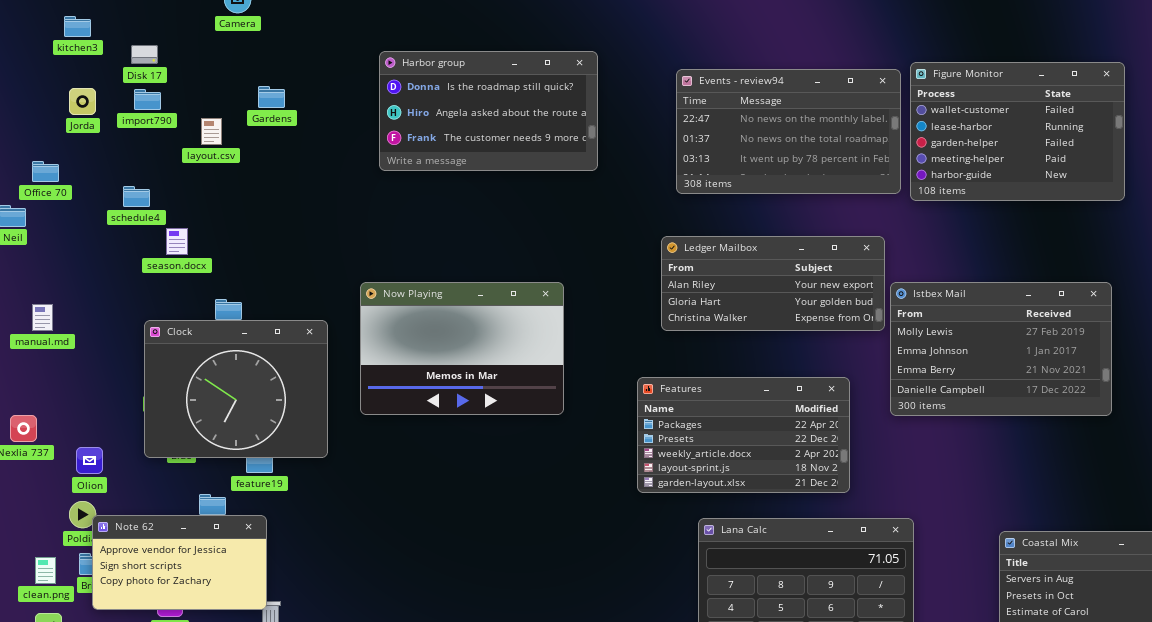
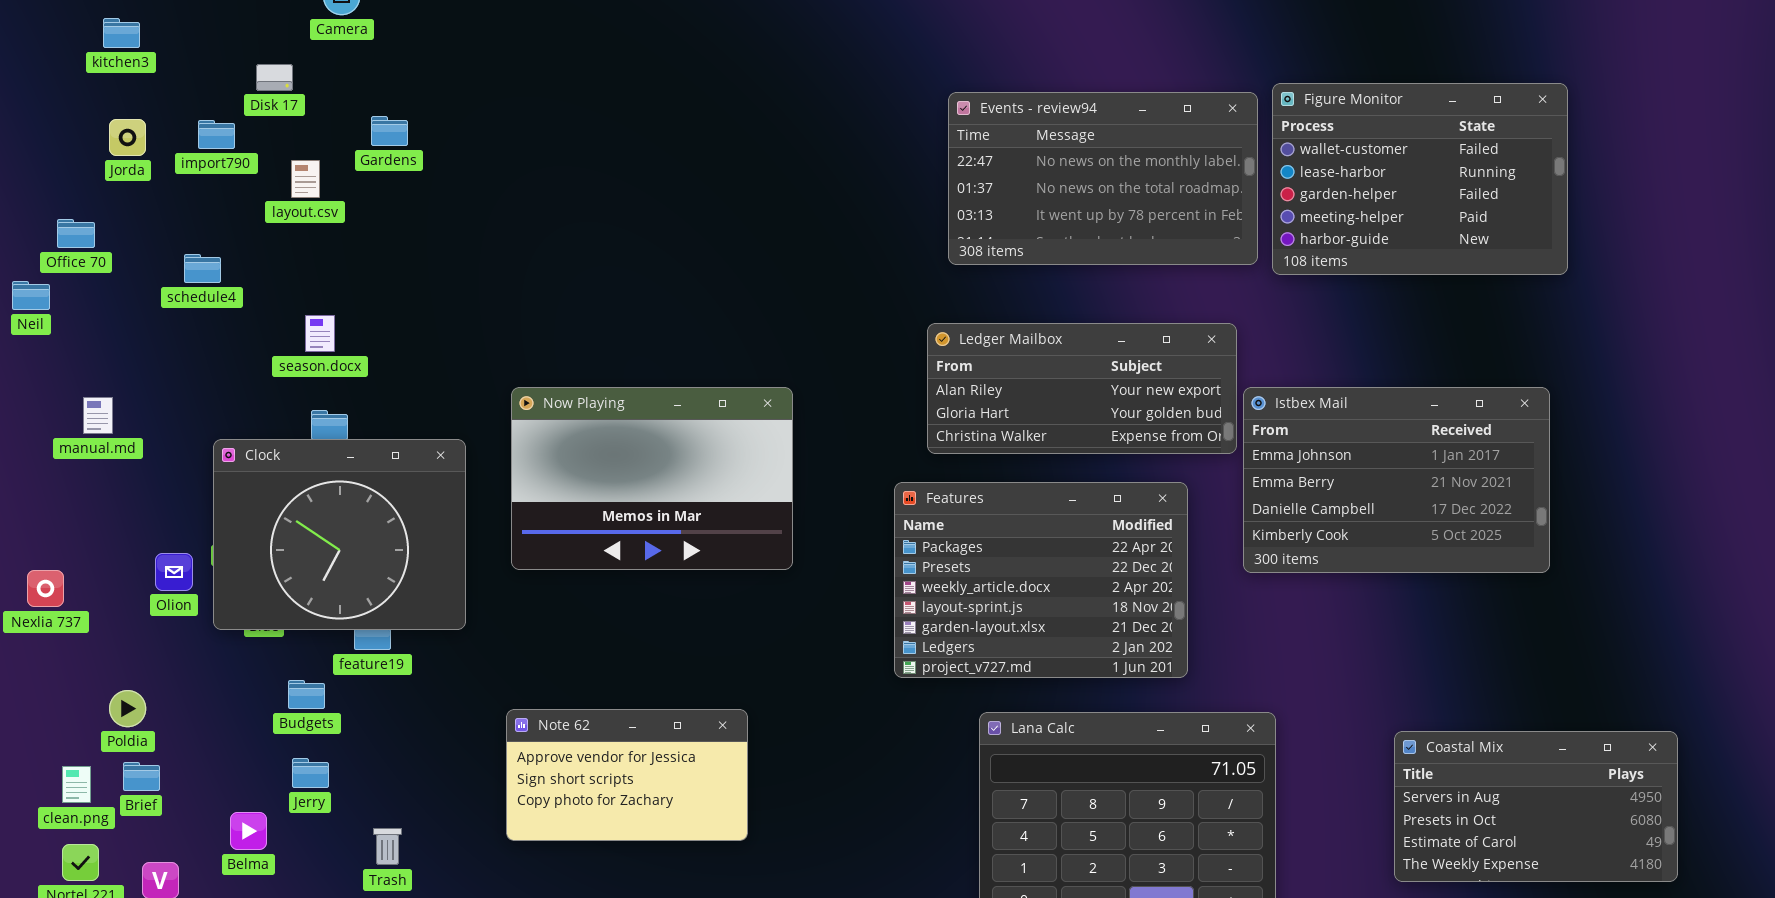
Disk 17: [131,45,158,64] -> [256,64,293,91], moved
Harbor group: [379,51,598,171] -> none, closed
season.docx: [166,228,188,255] -> [305,315,335,352], moved
Istbex Mail: [890,282,1112,416] -> [1243,387,1550,573], scrolled down 1 row
manual.md: [32,304,53,331] -> [83,397,113,434], moved
Features: [637,377,850,493] -> [894,482,1188,678], resized
Olion: [76,447,103,474] -> [155,553,193,591], moved
Note 62: [92,515,267,610] -> [506,709,748,841], moved

